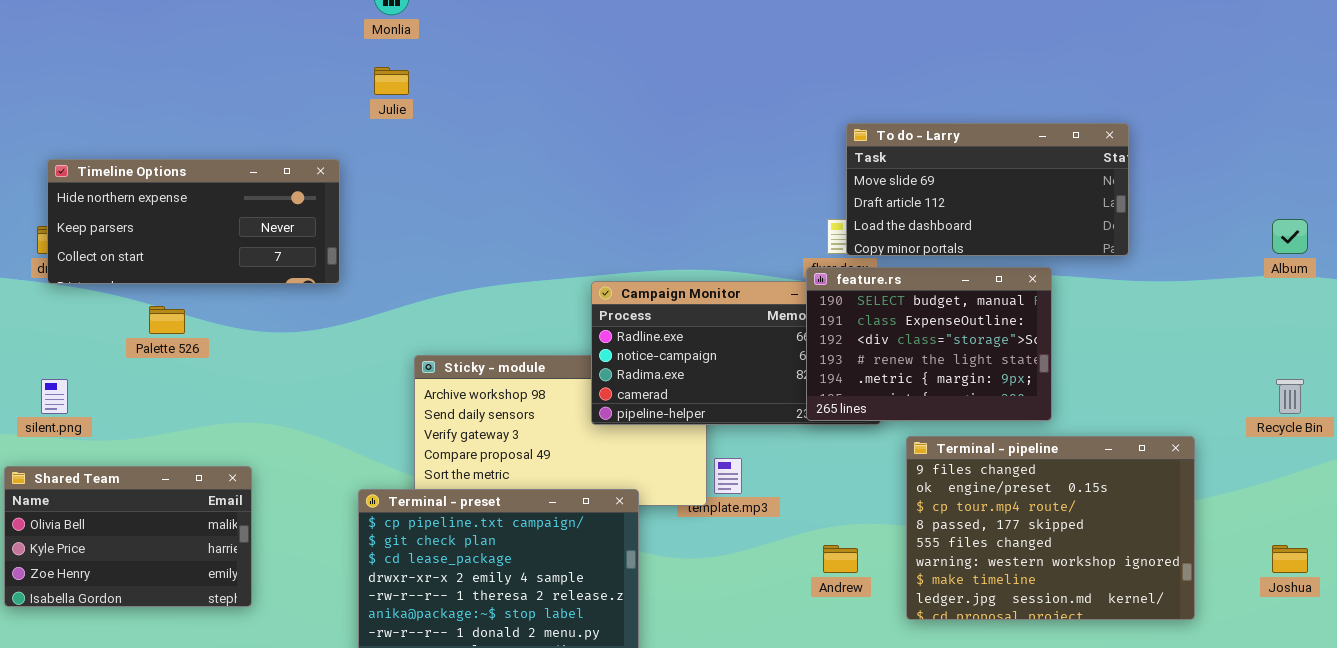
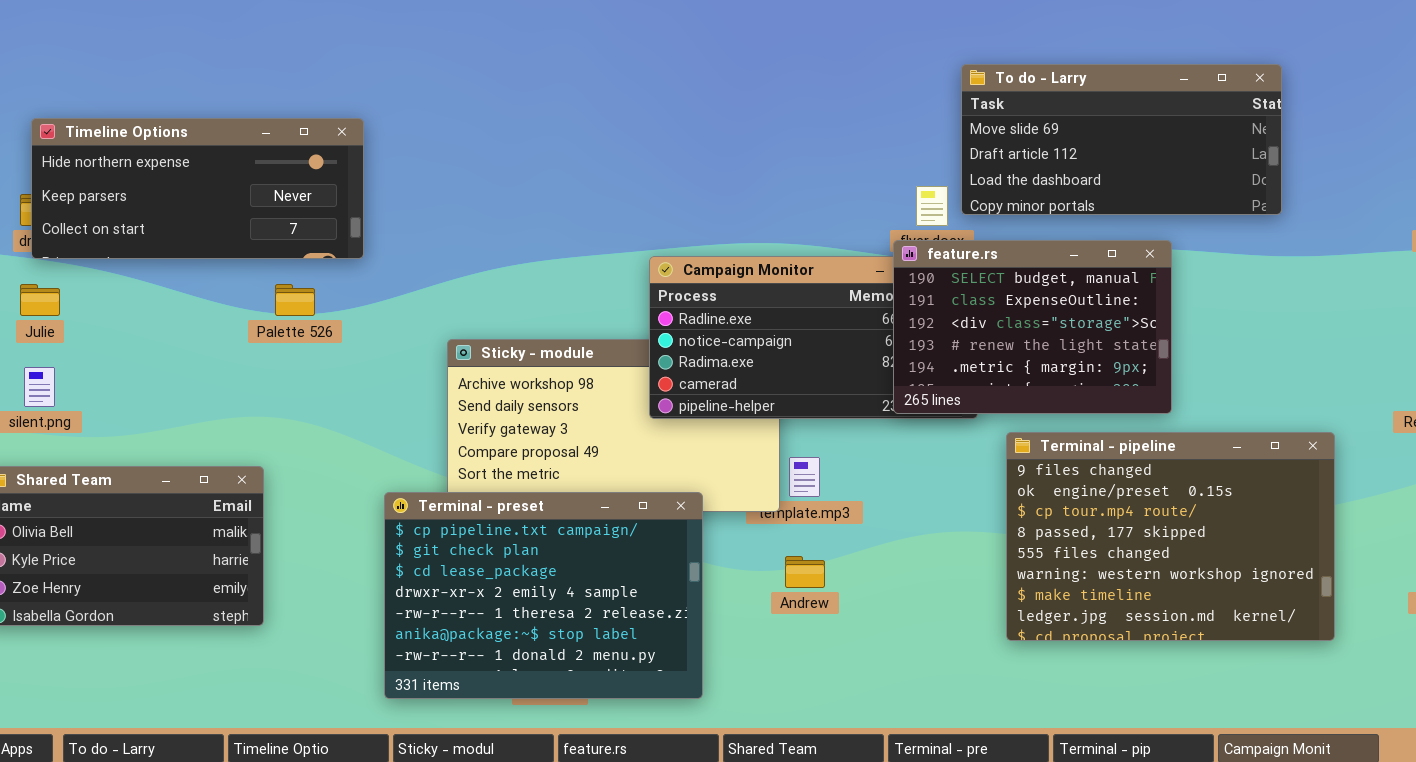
Julie: [374,67,409,95] -> [20,284,60,316], moved
To do - Larry: [846,123,1129,256] -> [961,64,1282,215], moved
Palette 526: [149,306,185,334] -> [275,284,315,316], moved
Andrew: [823,545,858,573] -> [785,556,825,588], moved

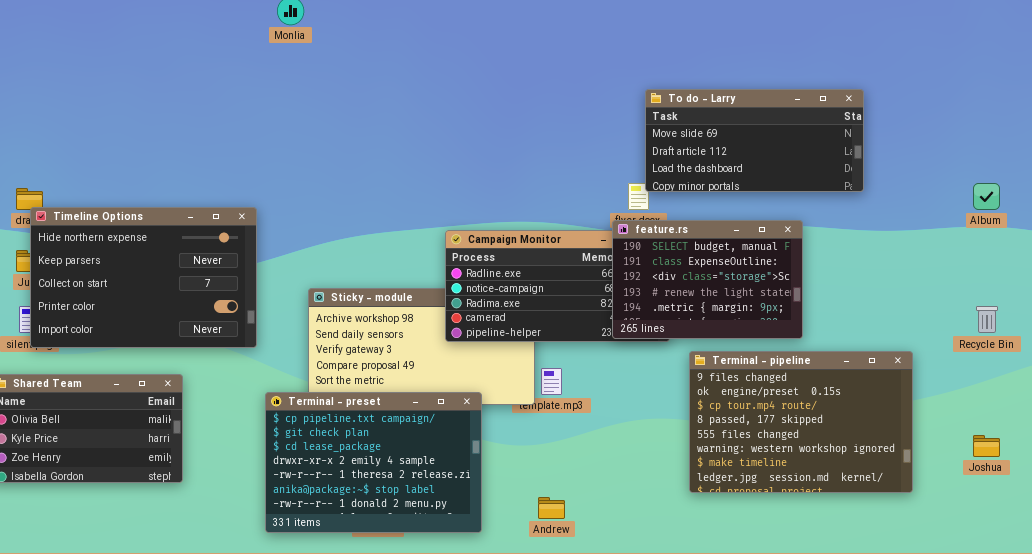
To do - Larry: [961,64,1282,215] -> [645,89,864,192], moved
Timeline Options: [31,118,364,259] -> [30,207,257,348], moved, resized
Andrew: [785,556,825,588] -> [538,497,565,519], moved

